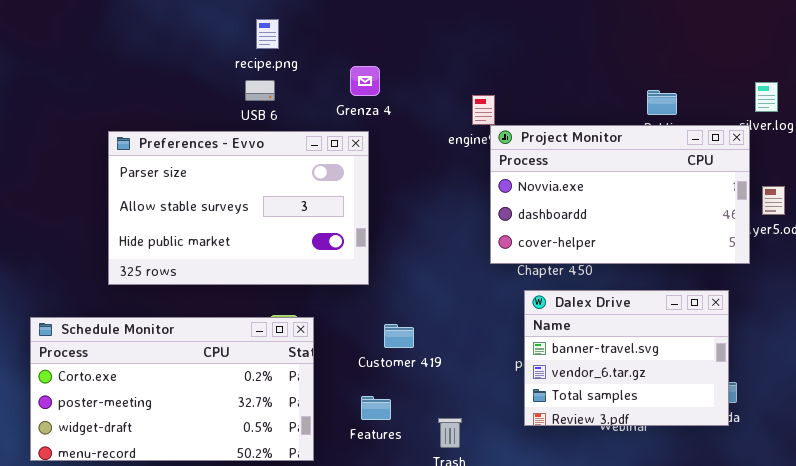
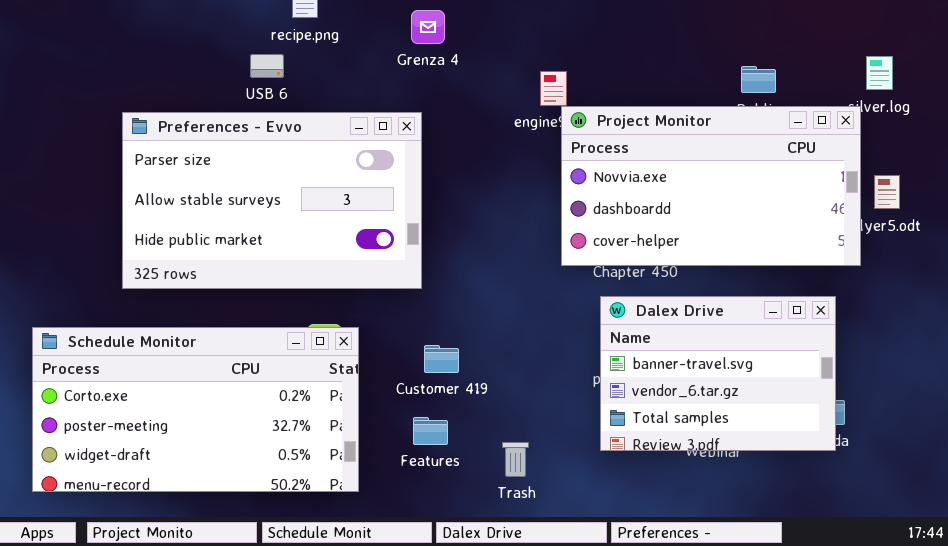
Grenza 4: [350,66,380,96] -> [411,10,445,44], moved
USB 6: [245,80,275,101] -> [250,54,284,78], moved
Customer 419: [384,324,414,348] -> [424,345,459,373], moved

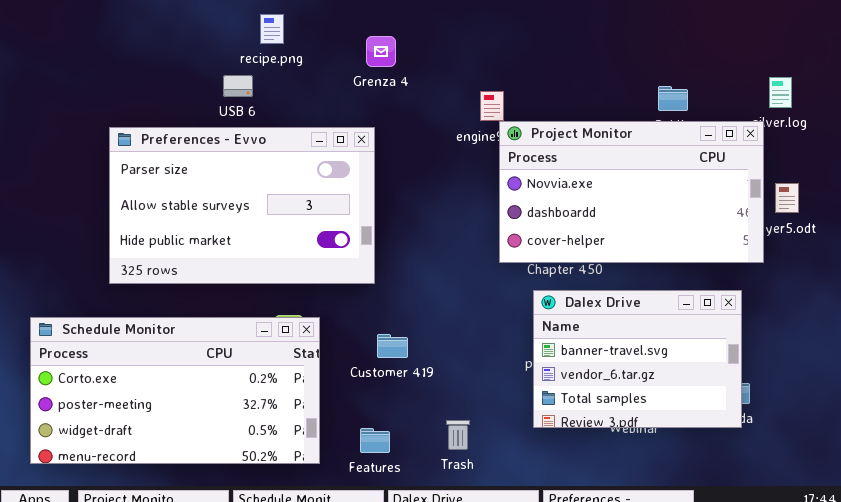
Features: [413,417,448,445] -> [360,428,390,453], moved

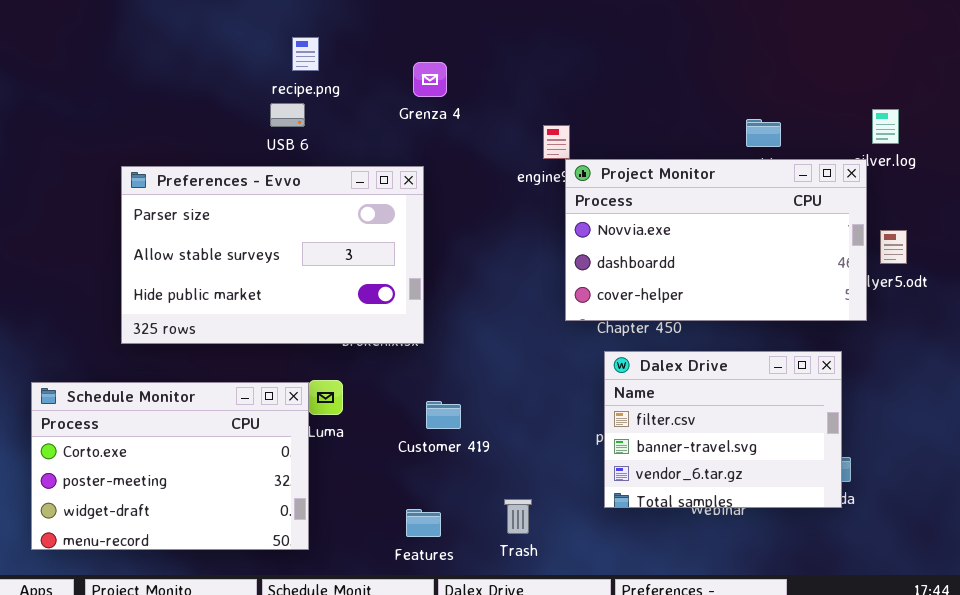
USB 6: [223,75,253,97] -> [270,103,305,127], moved
Dalex Drive: [533,290,742,428] -> [604,351,842,508], scrolled up 1 row
Schedule Monitor: [30,317,320,464] -> [31,382,309,550], resized

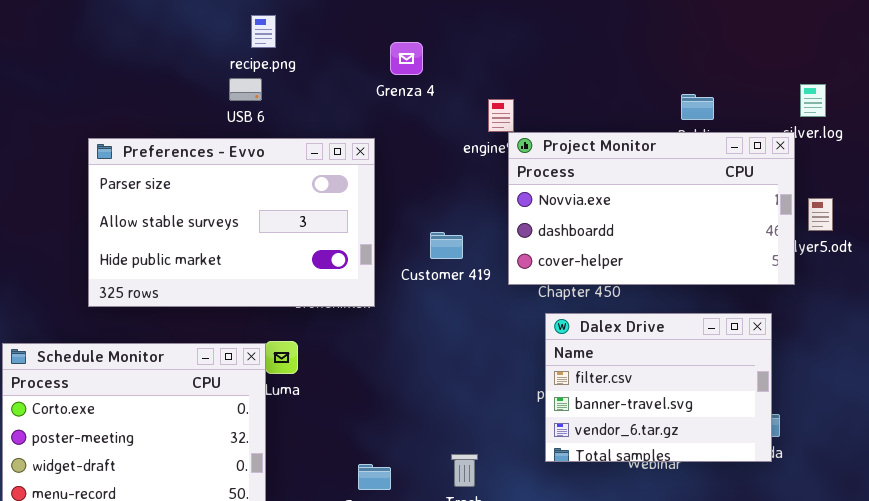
Grenza 4: [413,62,447,97] -> [390,42,423,75], moved
Customer 419: [426,401,461,429] -> [430,232,463,259], moved

